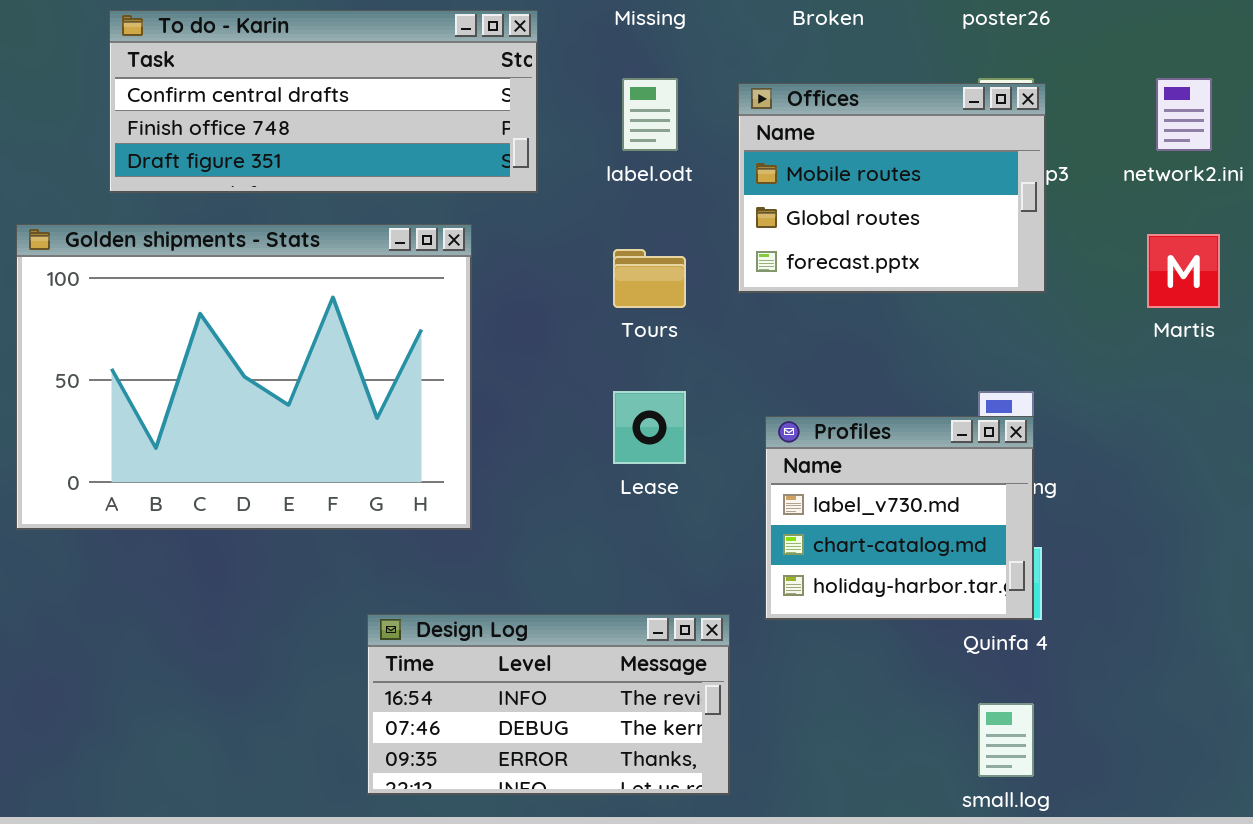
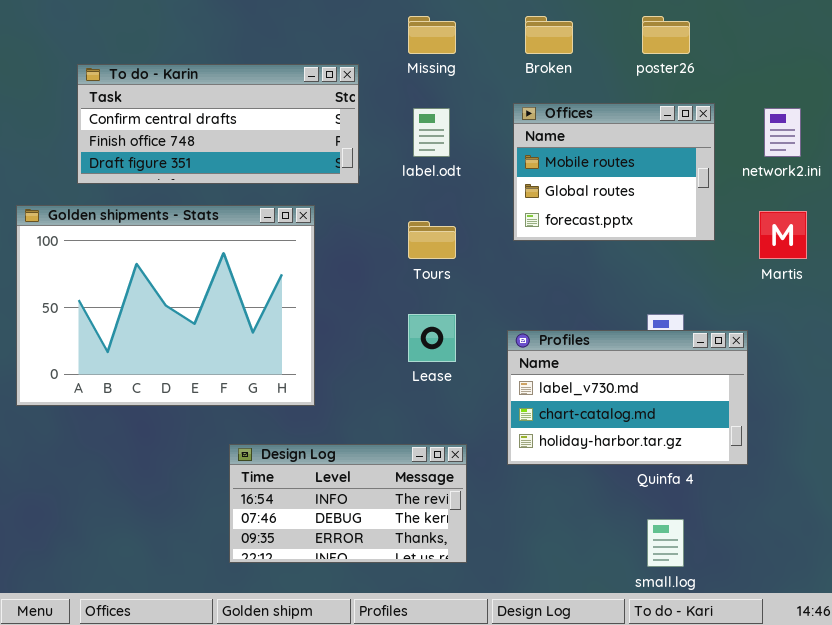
Offices: [738,83,1046,293] -> [513,103,715,241], moved
Profiles: [765,416,1034,620] -> [507,330,748,465], resized
Design Log: [367,614,730,795] -> [229,444,467,563], moved

